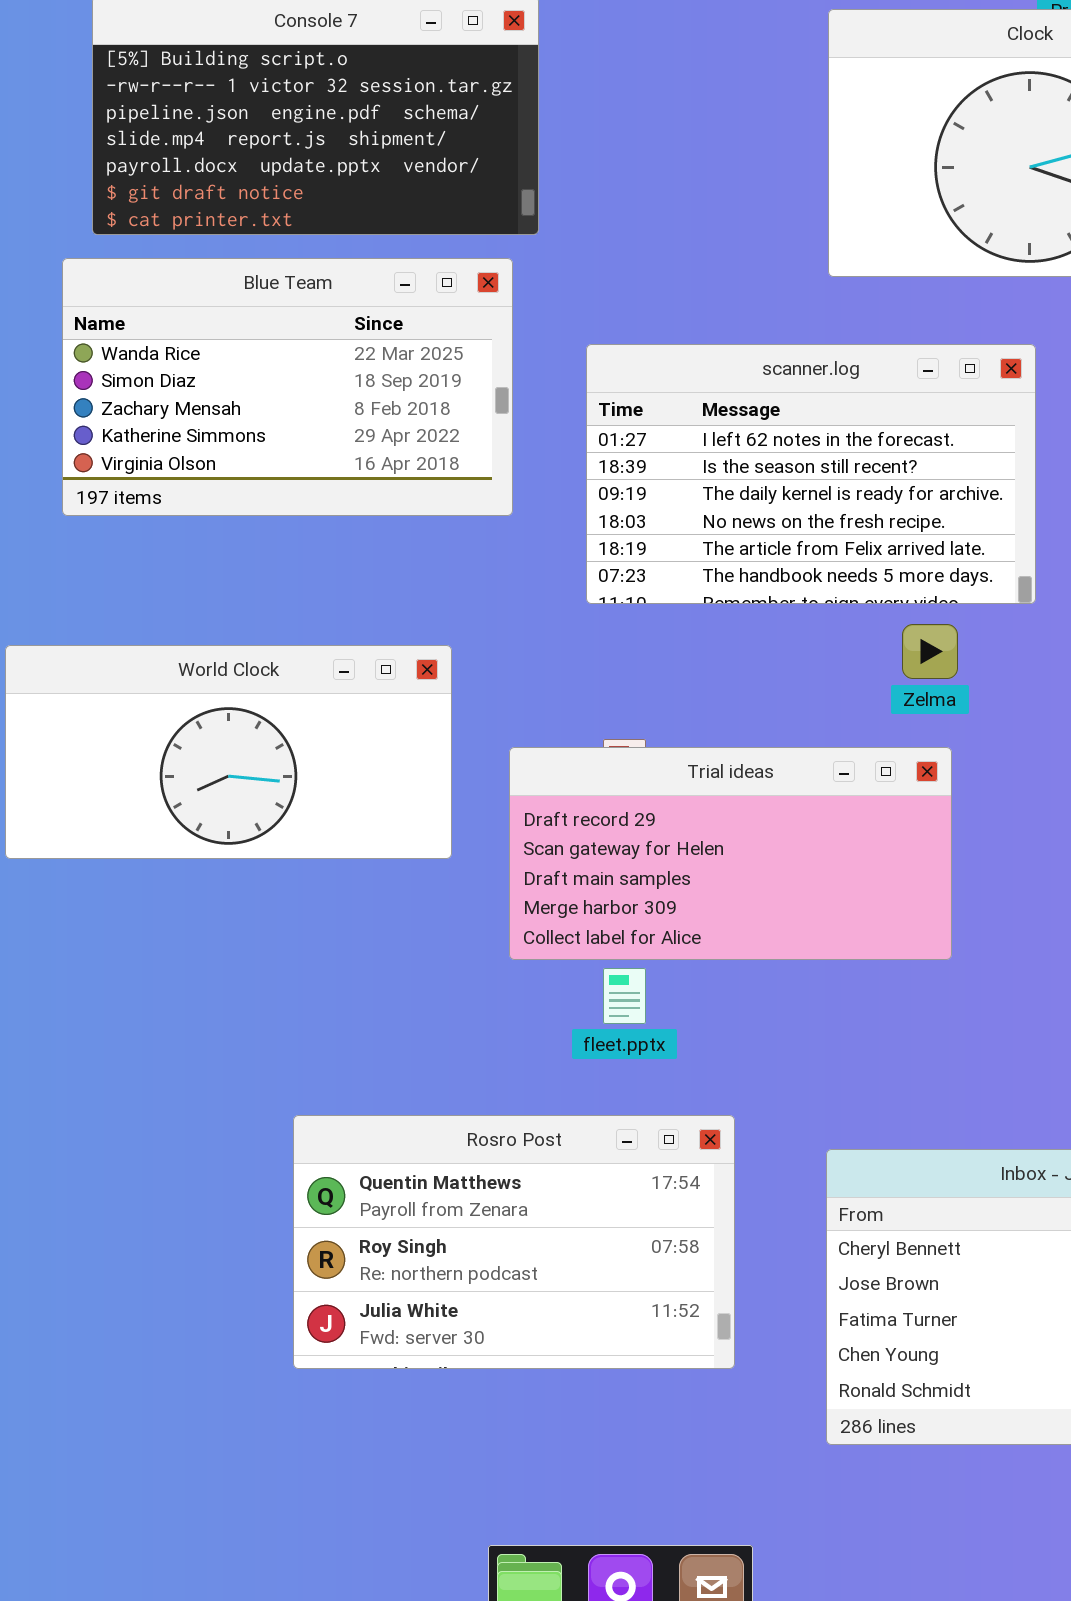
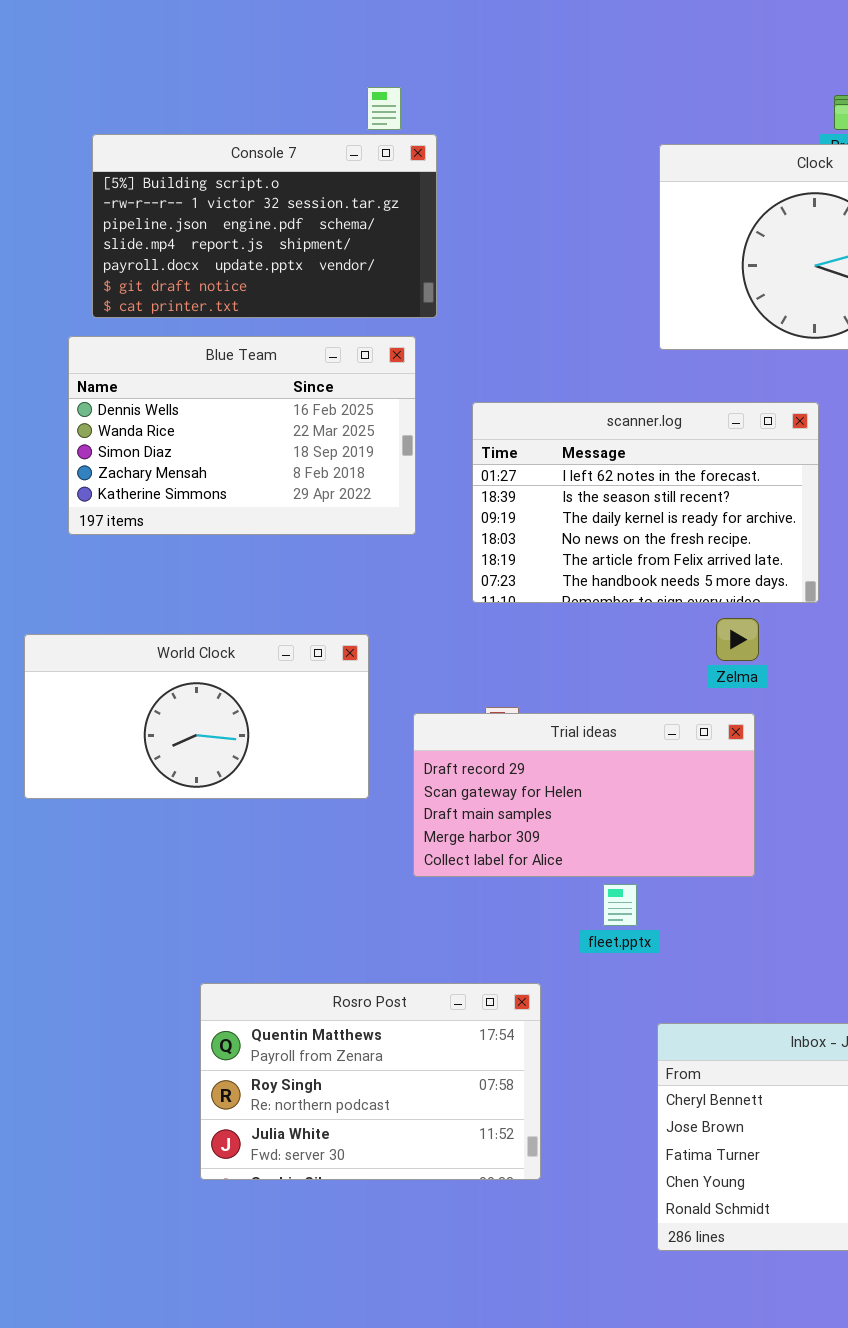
Blue Team: [62,258,513,516] -> [68,336,416,535], scrolled up 1 row
fleet.pptx: [603,968,646,1024] -> [603,884,637,926], moved
Rosro Post: [293,1115,735,1369] -> [200,983,541,1180], moved

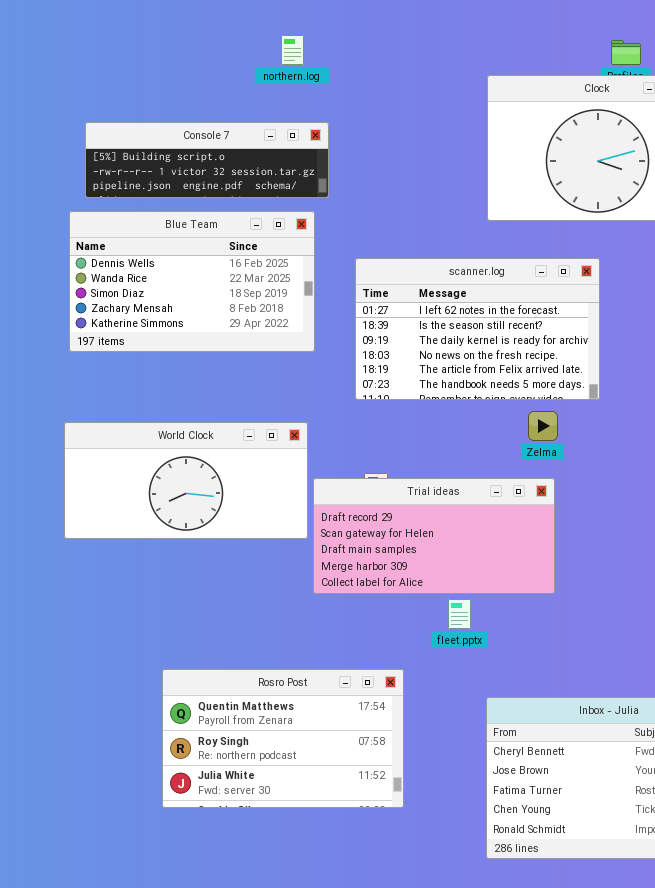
Console 7: [92,134,437,318] -> [85,122,329,198], resized
World Clock: [24,634,369,799] -> [64,422,308,539], moved

